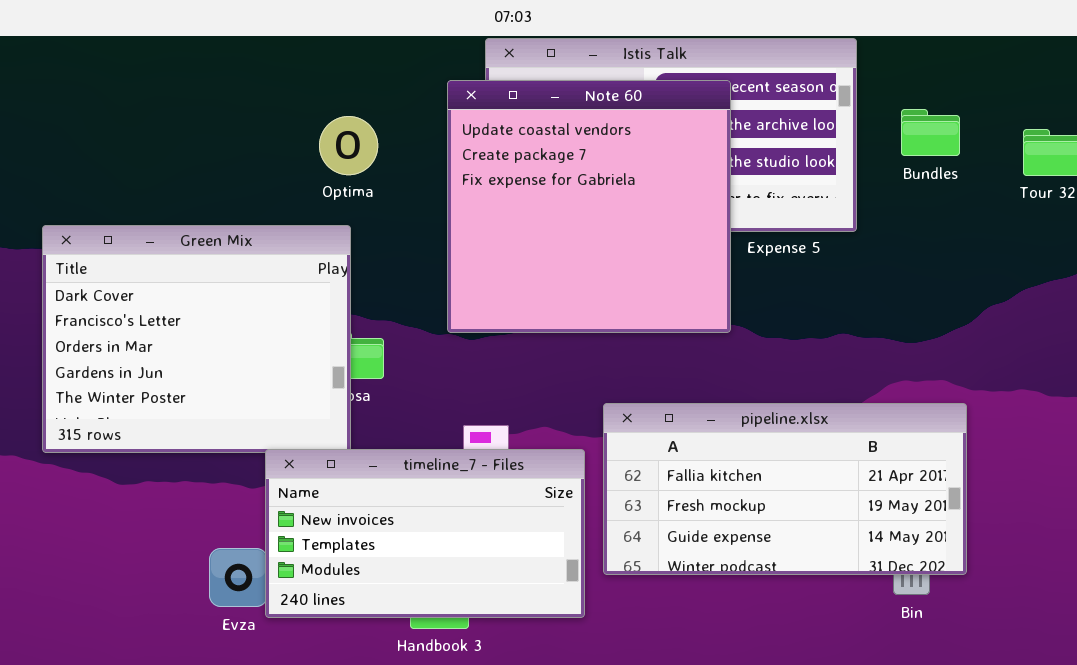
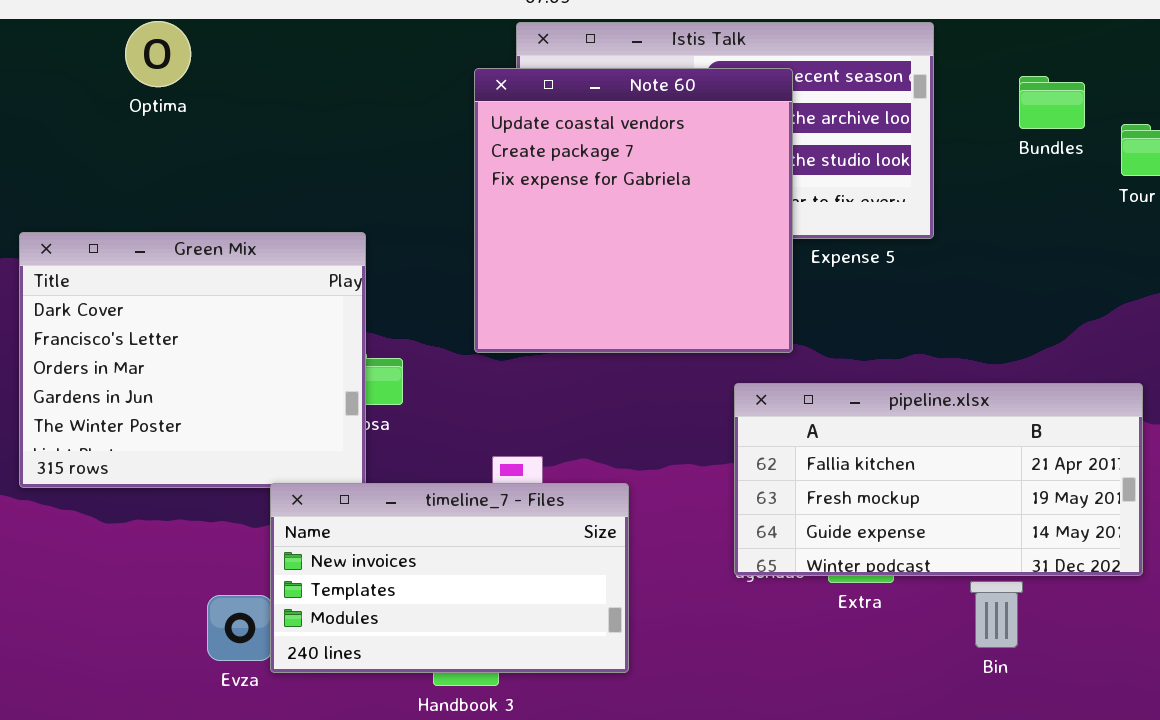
Bundles: [901,109,960,156] -> [1019,76,1085,129], moved
Optima: [319,116,378,175] -> [125,21,191,87], moved
pipeline.xlsx: [603,403,967,575] -> [734,383,1143,576], moved

